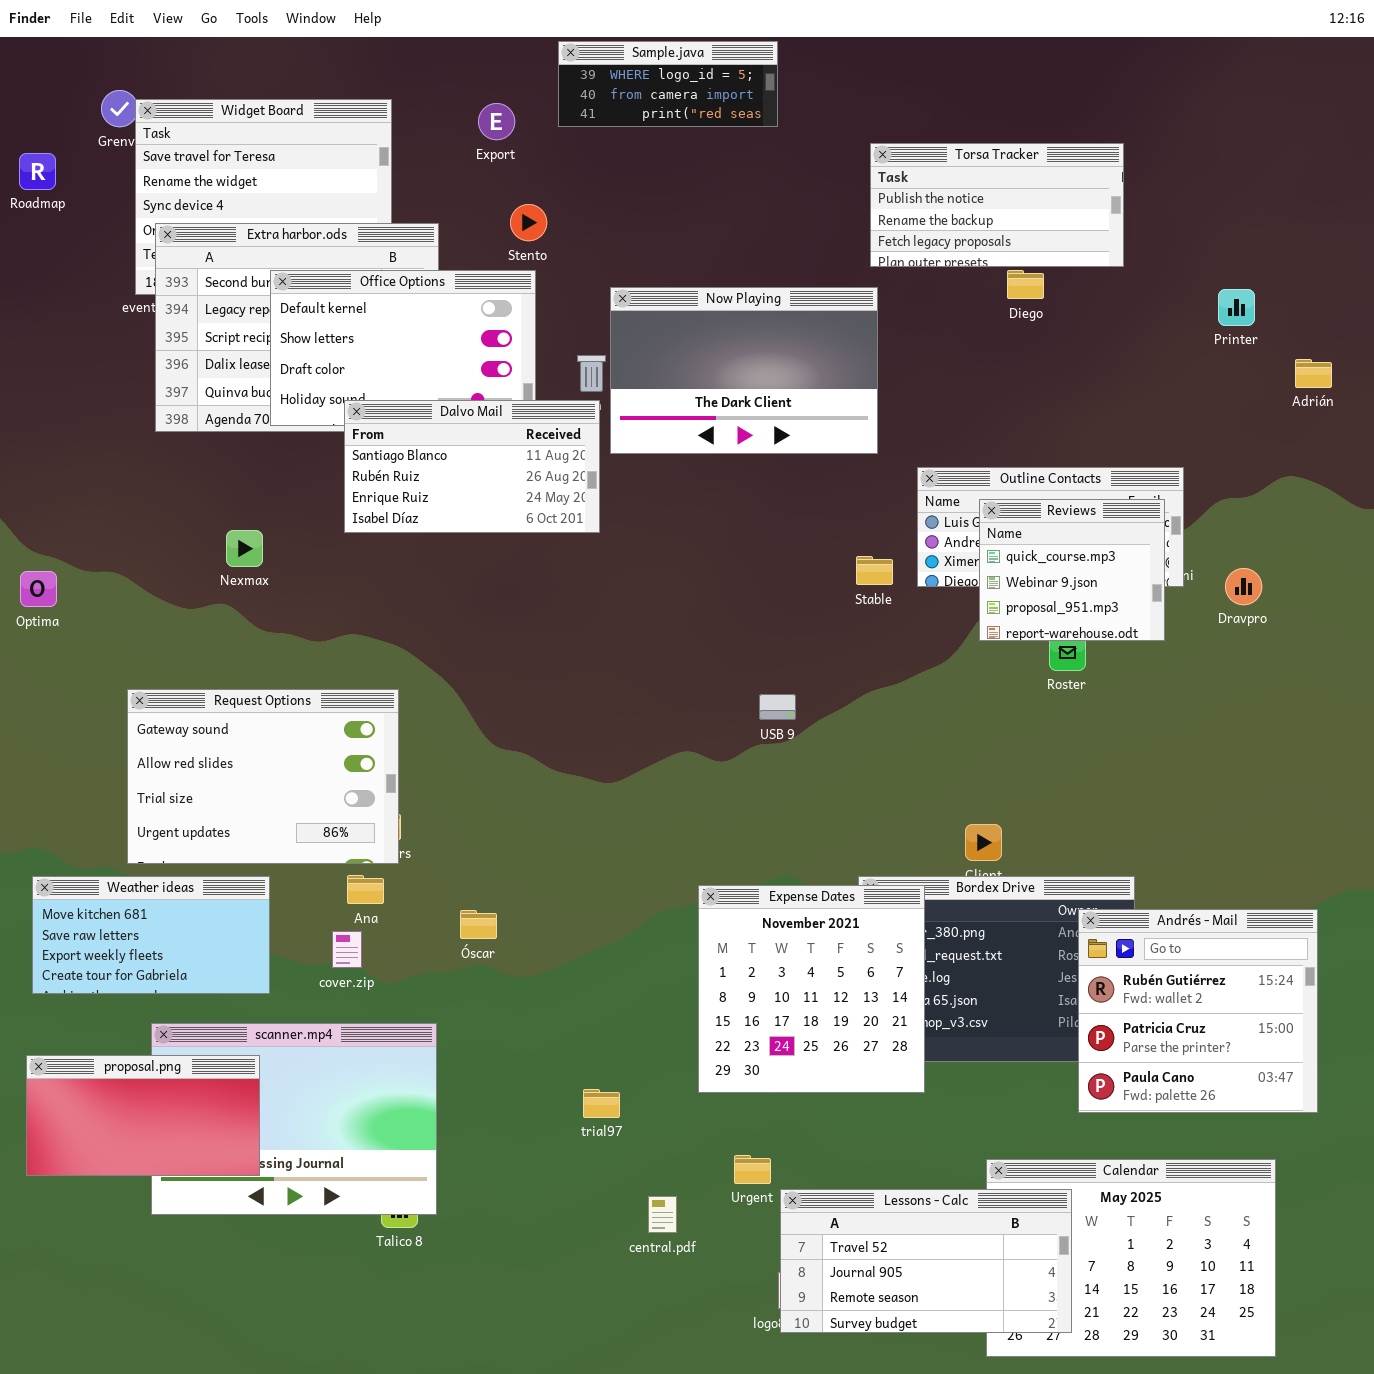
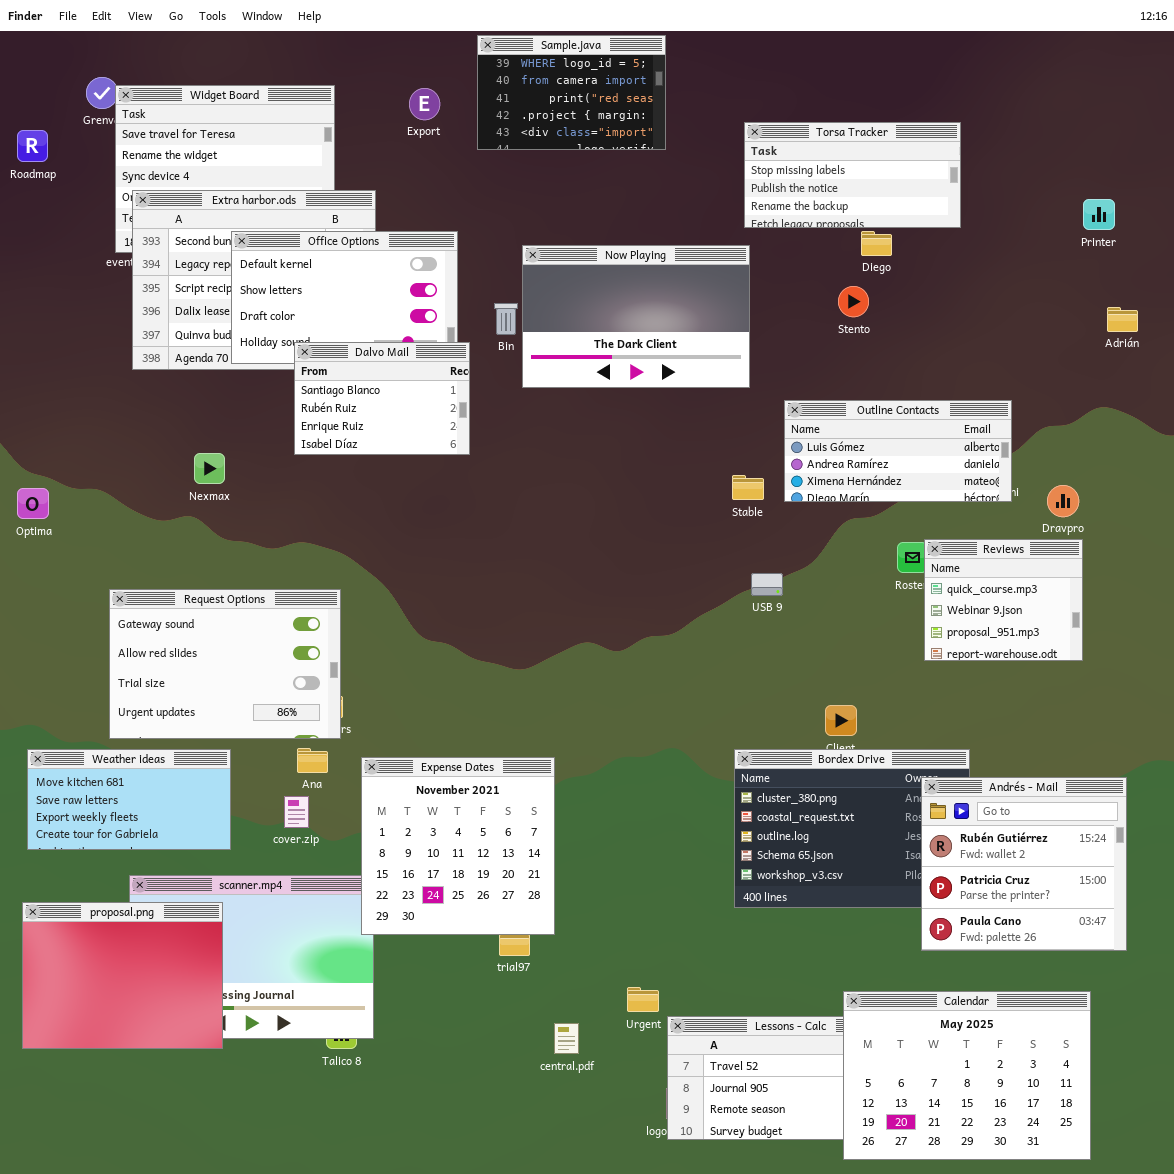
Sample.java: [558,41,778,127] -> [477,35,666,150], resized
Torsa Tracker: [870,143,1124,267] -> [744,122,961,228], scrolled up 1 row
Stento: [510,204,547,241] -> [838,286,869,317], moved
Printer: [1218,289,1255,326] -> [1083,199,1115,230], moved
Dalvo Mail: [344,400,600,533] -> [294,342,470,455], resized
Reviews: [979,499,1165,641] -> [924,539,1083,661], moved
USB 9: [759,694,796,720] -> [751,573,783,596], moved
Expense Dates: [698,885,925,1093] -> [361,757,555,935], moved
proposal.png: [26,1055,260,1176] -> [22,902,223,1049], resized
Calendar: [986,1159,1276,1357] -> [843,991,1091,1160], raised

